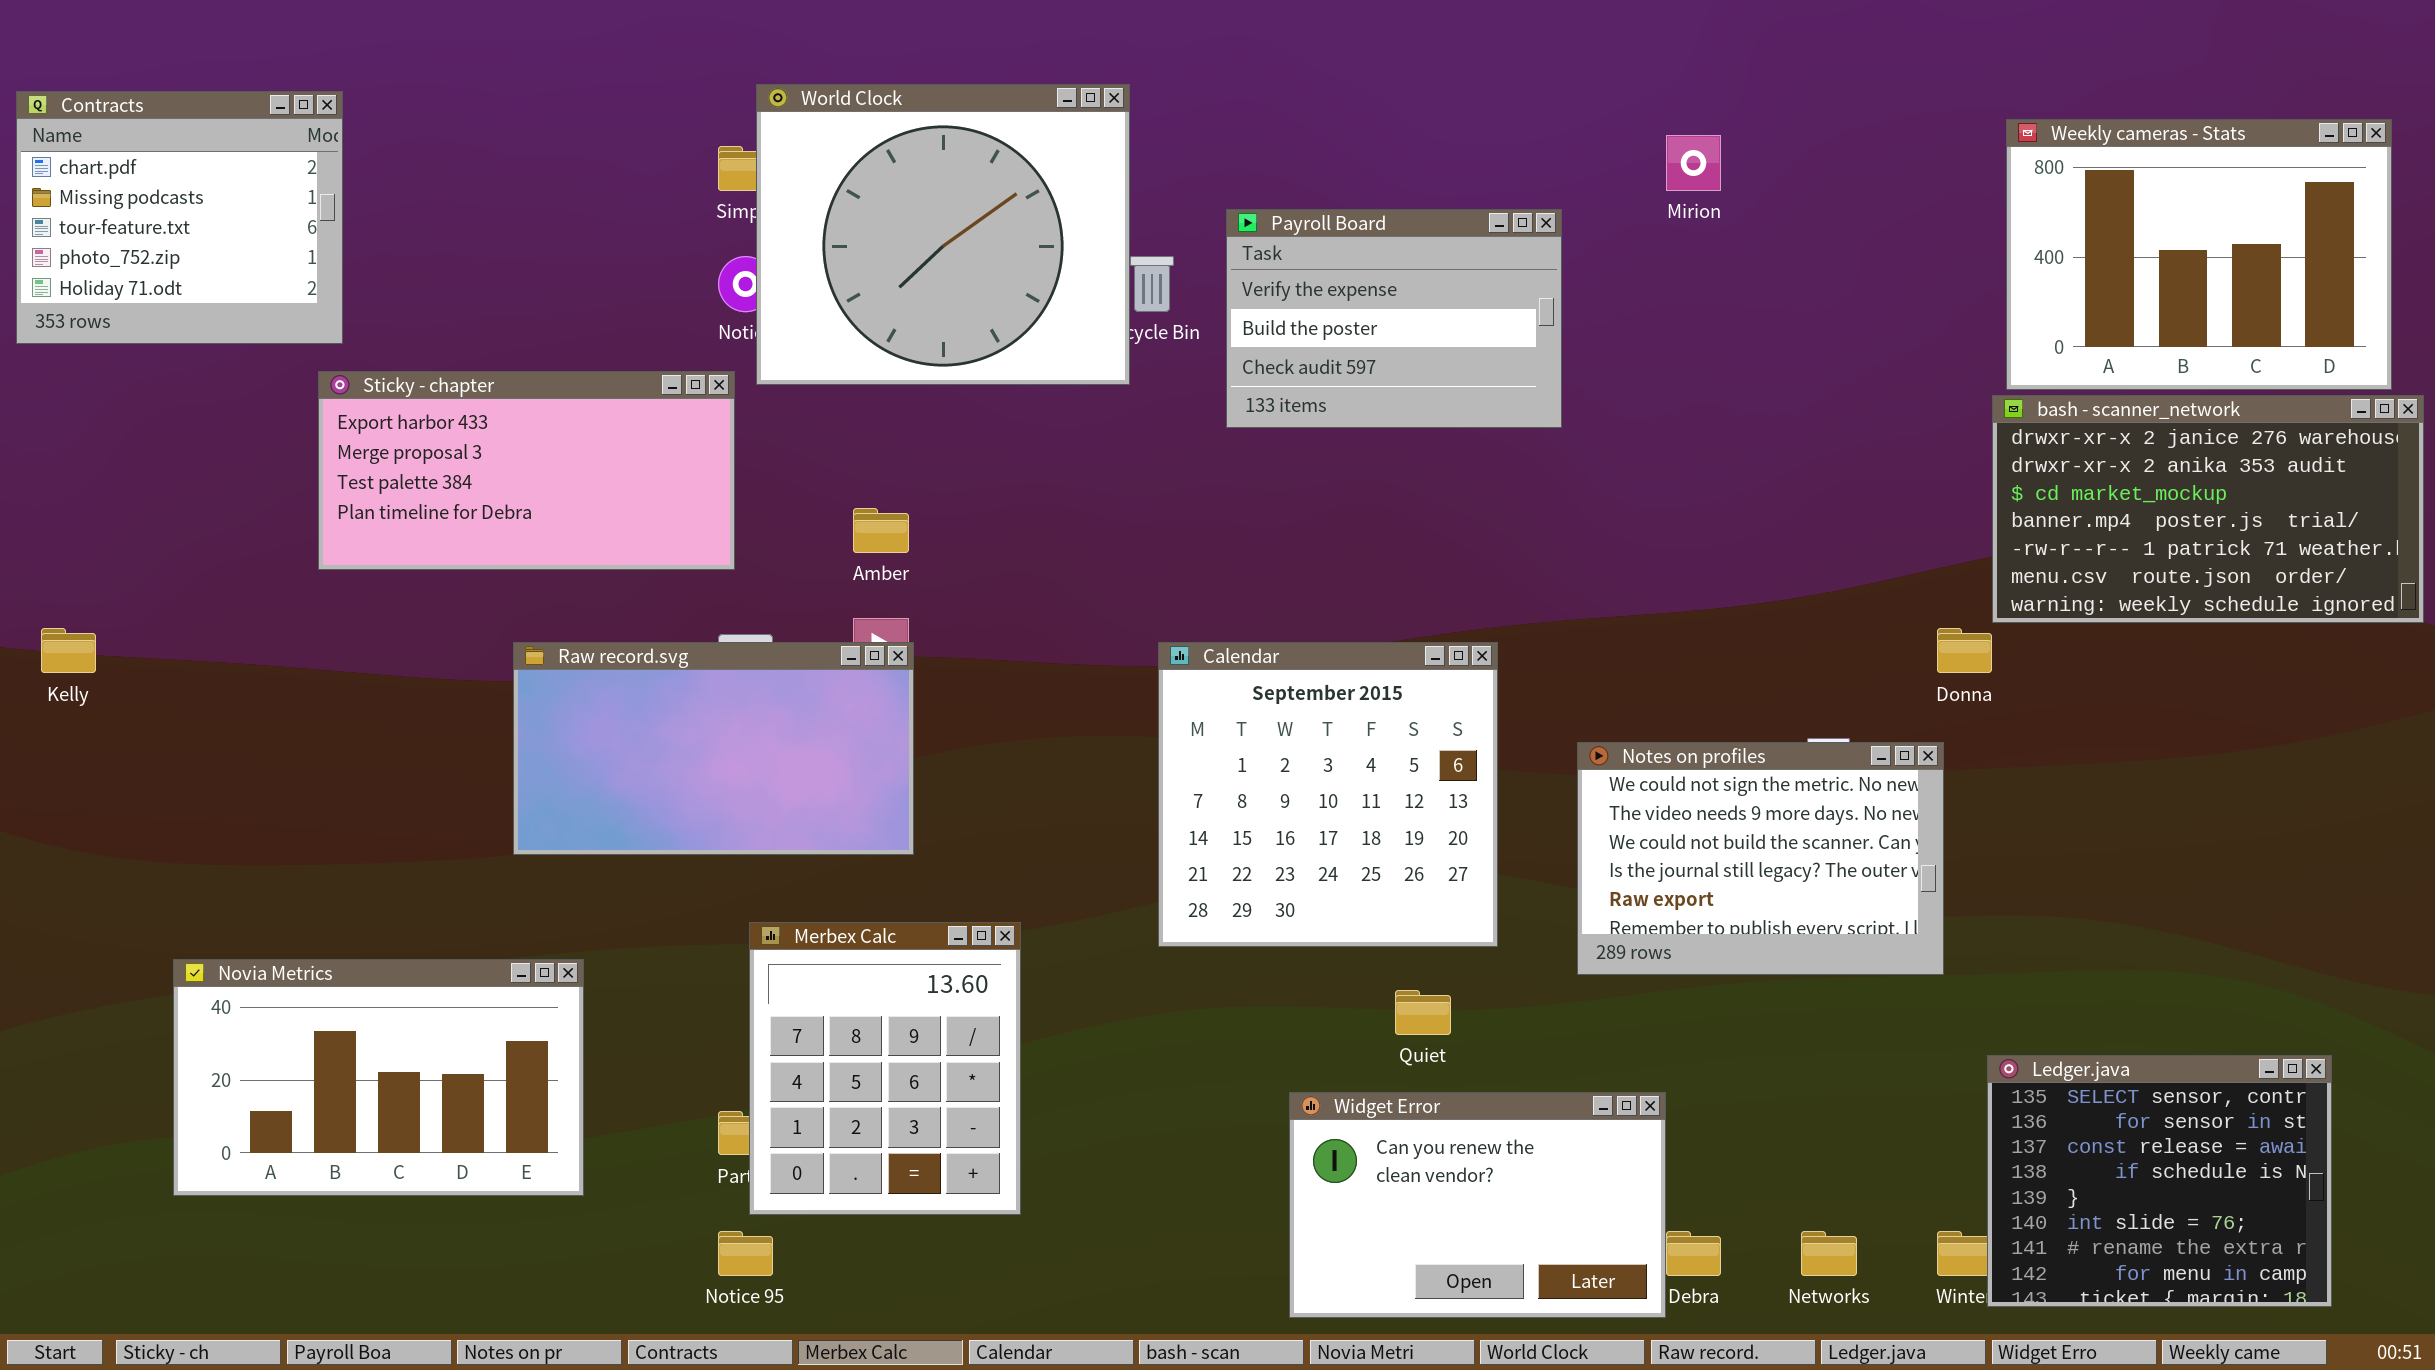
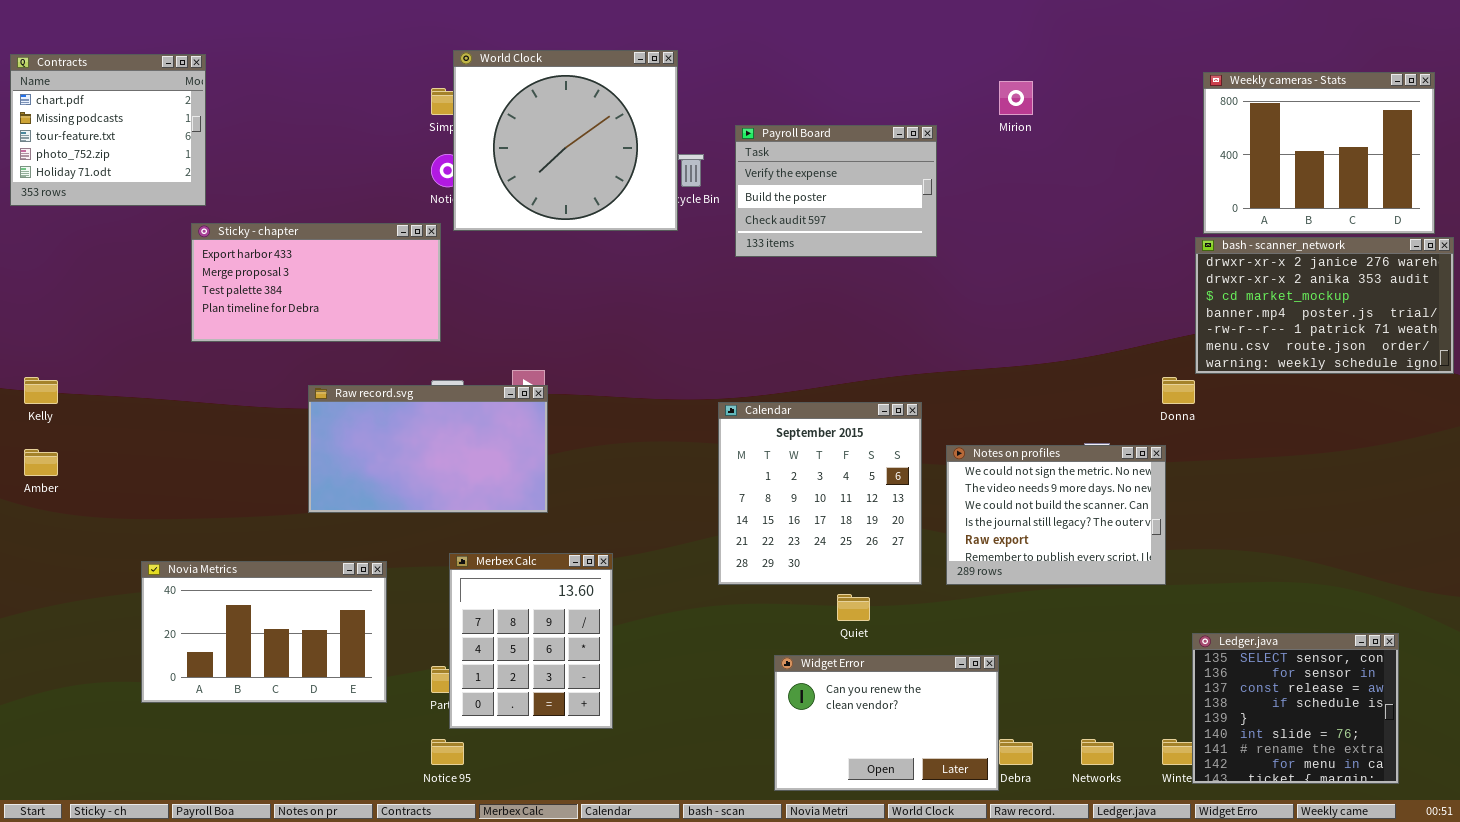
Amber: [853,508,909,553] -> [24,449,58,476], moved
Calendar: [1158,642,1498,947] -> [718,402,922,585], moved
Novia Metrics: [173,959,584,1196] -> [141,561,387,703], moved

